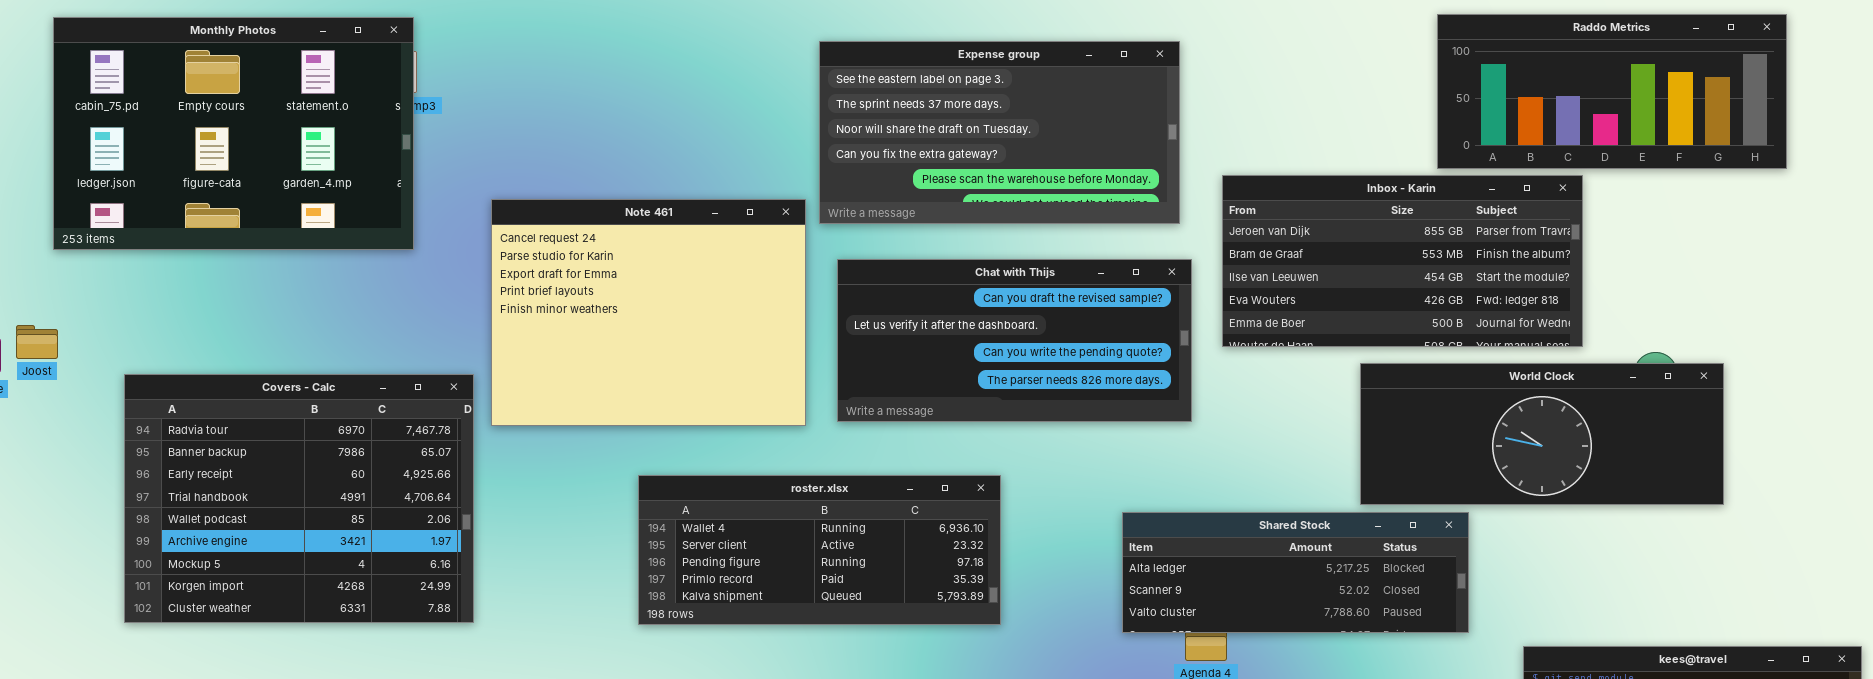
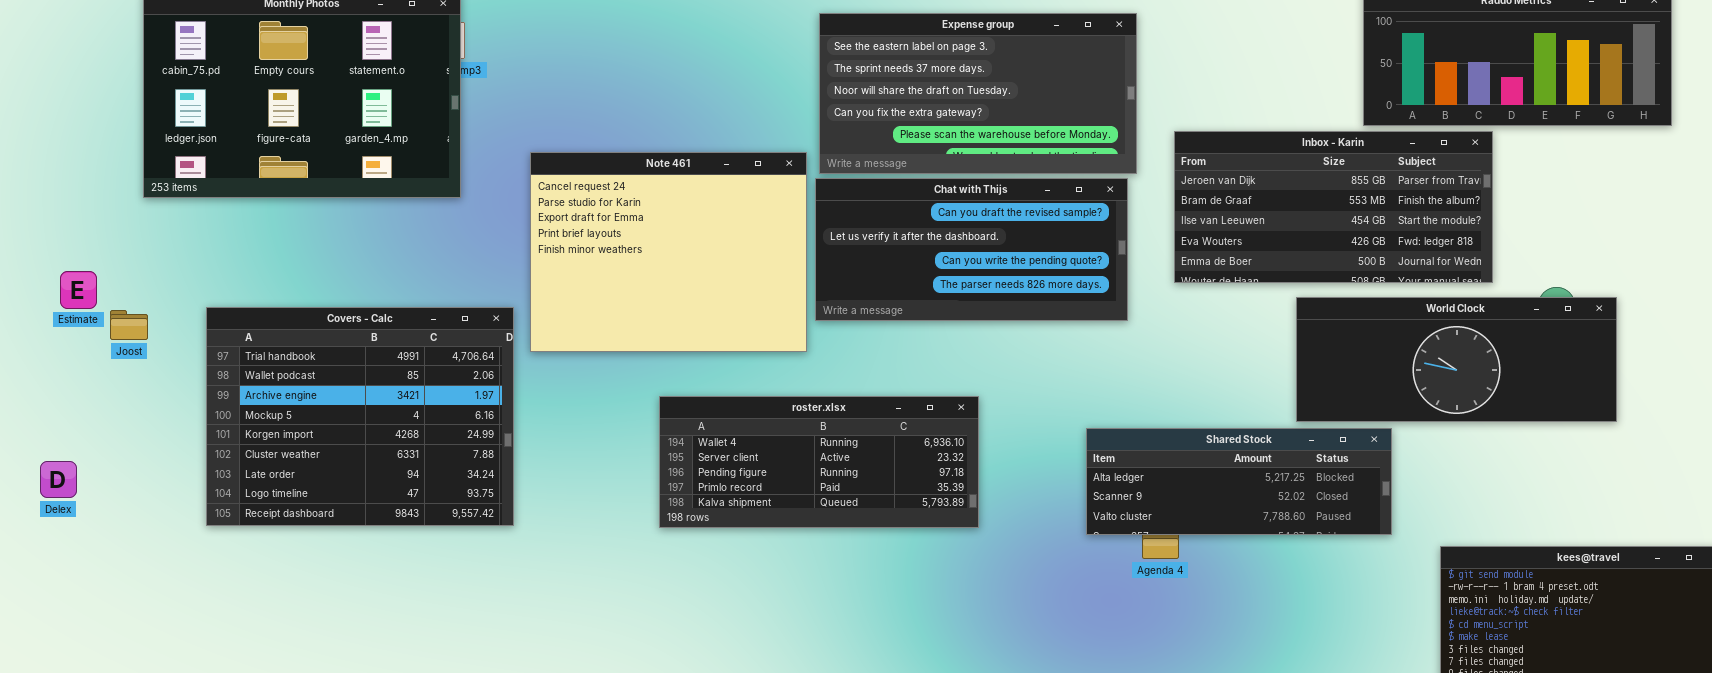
Chat with Thijs: [837,259,1192,422] -> [815,178,1128,321], moved
Joost: [16,325,58,359] -> [110,310,148,340], moved
Covers - Calc: [124,374,474,623] -> [206,307,514,526], scrolled down 3 rows

